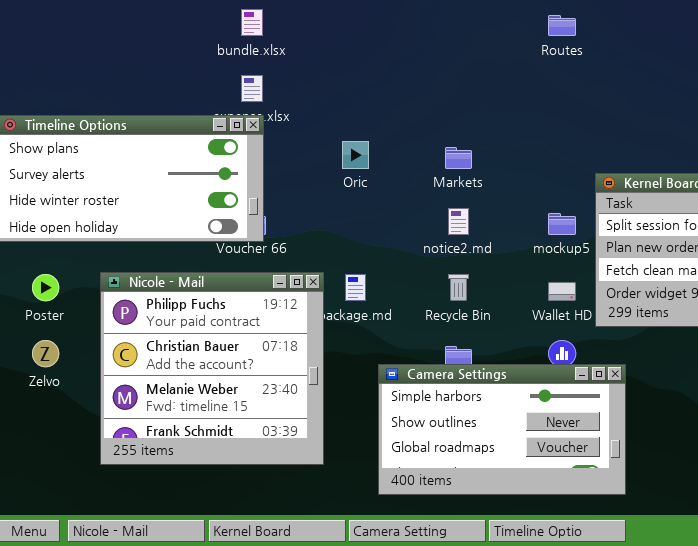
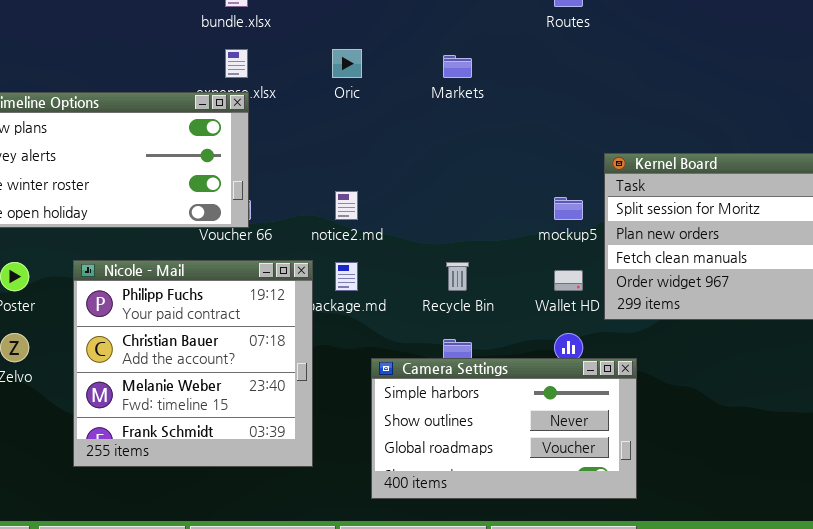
Oric: [342,141,369,169] -> [332,49,362,78], moved
Markets: [445,147,472,169] -> [443,55,472,78], moved
notice2.md: [448,208,469,235] -> [335,191,358,220], moved

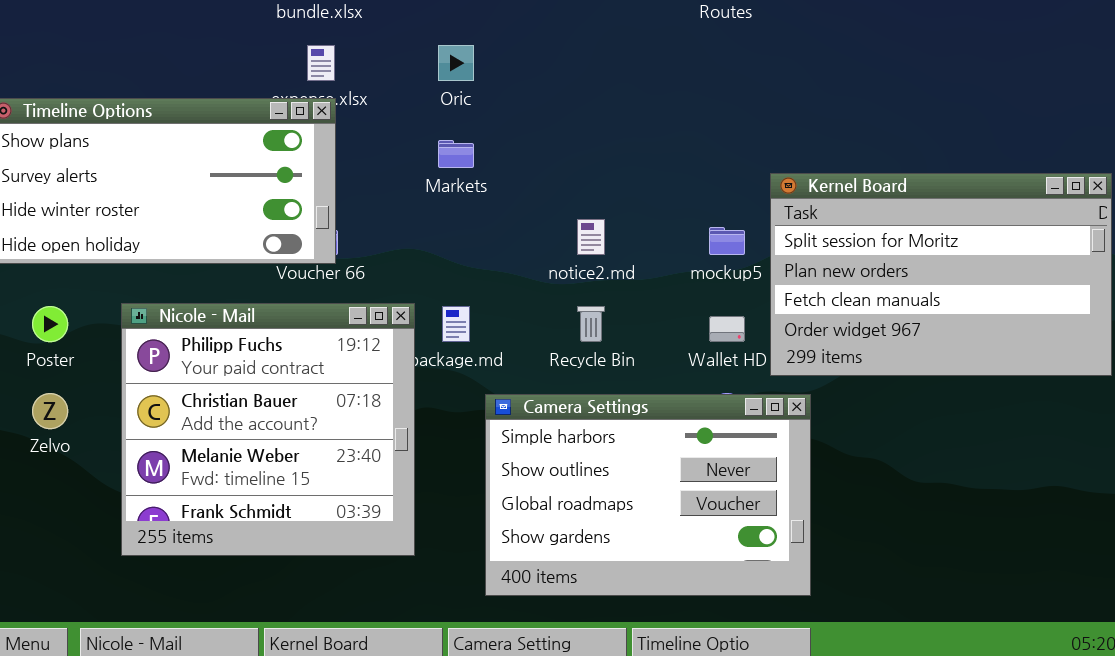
Markets: [443,55,472,78] -> [438,140,474,168], moved
notice2.md: [335,191,358,220] -> [577,219,605,255], moved
Camera Settings: [371,358,637,499] -> [485,394,811,596], resized

